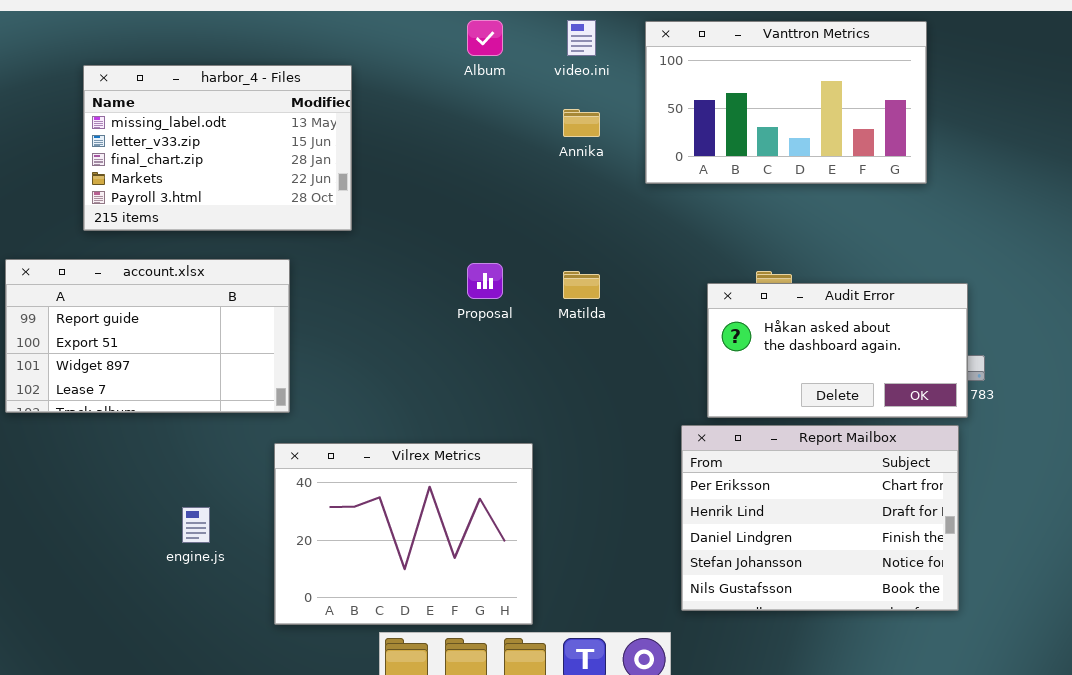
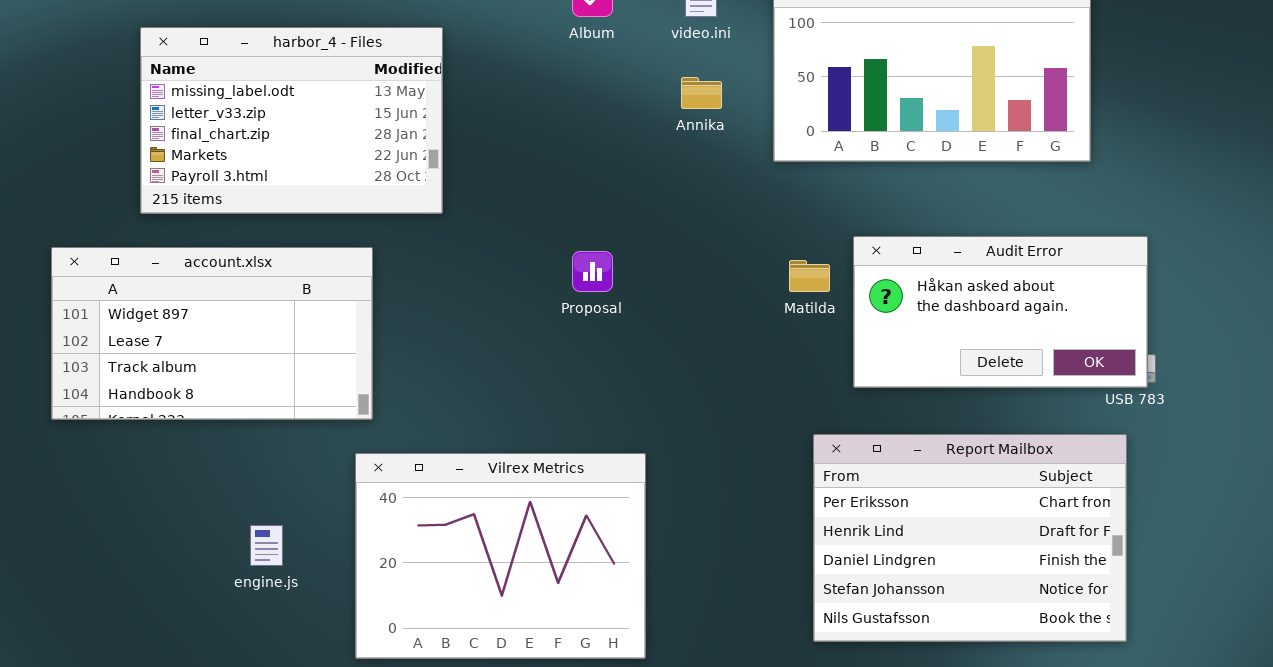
account.xlsx: [5,259,290,413] -> [51,247,373,420], scrolled down 2 rows
Matilda: [563,271,600,299] -> [789,260,830,292], moved
Audit Error: [707,283,968,418] -> [853,236,1148,388], moved

